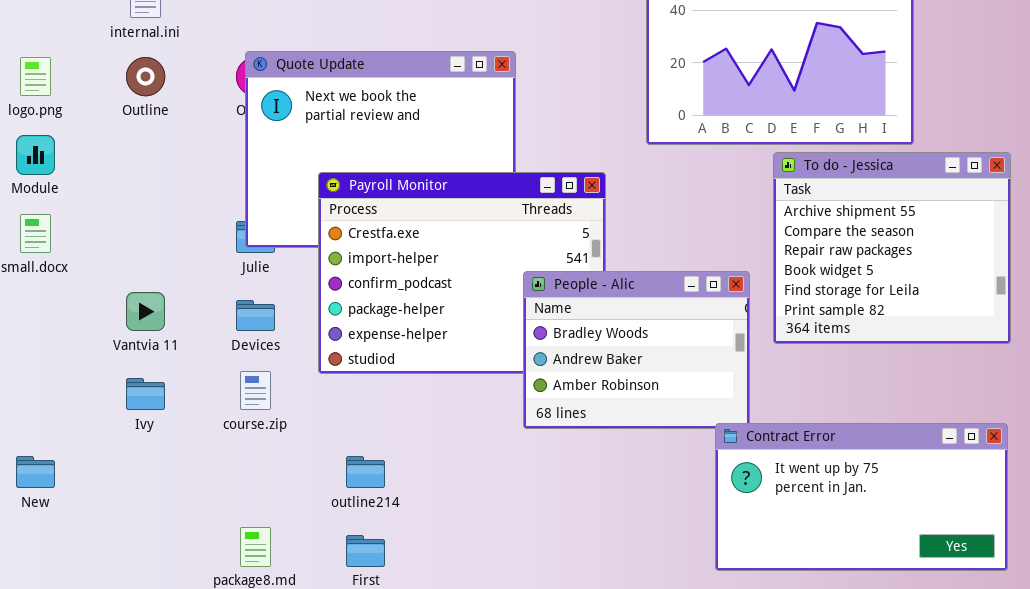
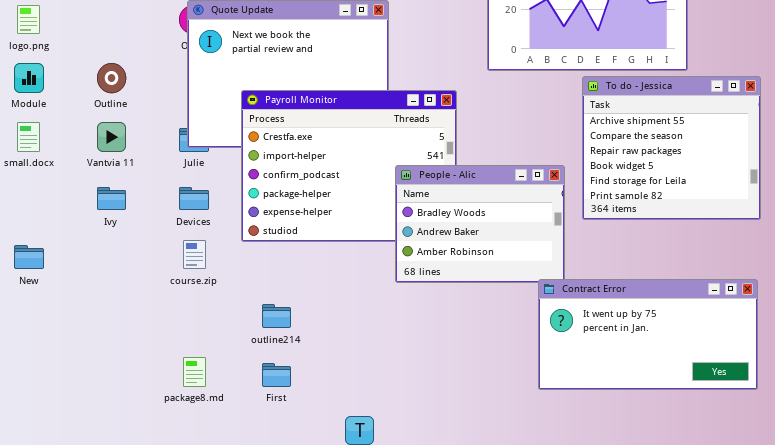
Outline: [126,57,165,96] -> [97,63,126,93], moved
Vantvia 11: [126,292,165,331] -> [97,122,126,152], moved
Ivy: [126,378,165,410] -> [97,187,126,210], moved
New: [16,456,55,488] -> [14,245,44,269], moved

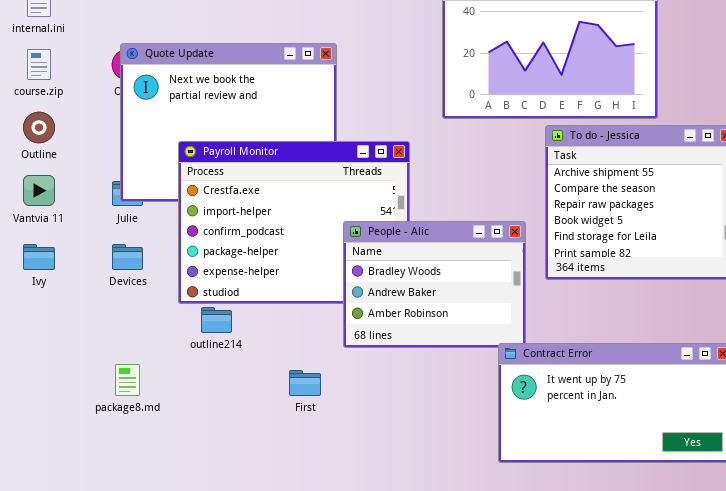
course.zip: [183,240,206,269] -> [27,49,51,80], moved
outline214: [262,304,291,328] -> [201,307,232,333], moved
package8.md: [183,357,206,387] -> [115,364,140,396], moved
First: [262,363,291,387] -> [289,370,321,396], moved

